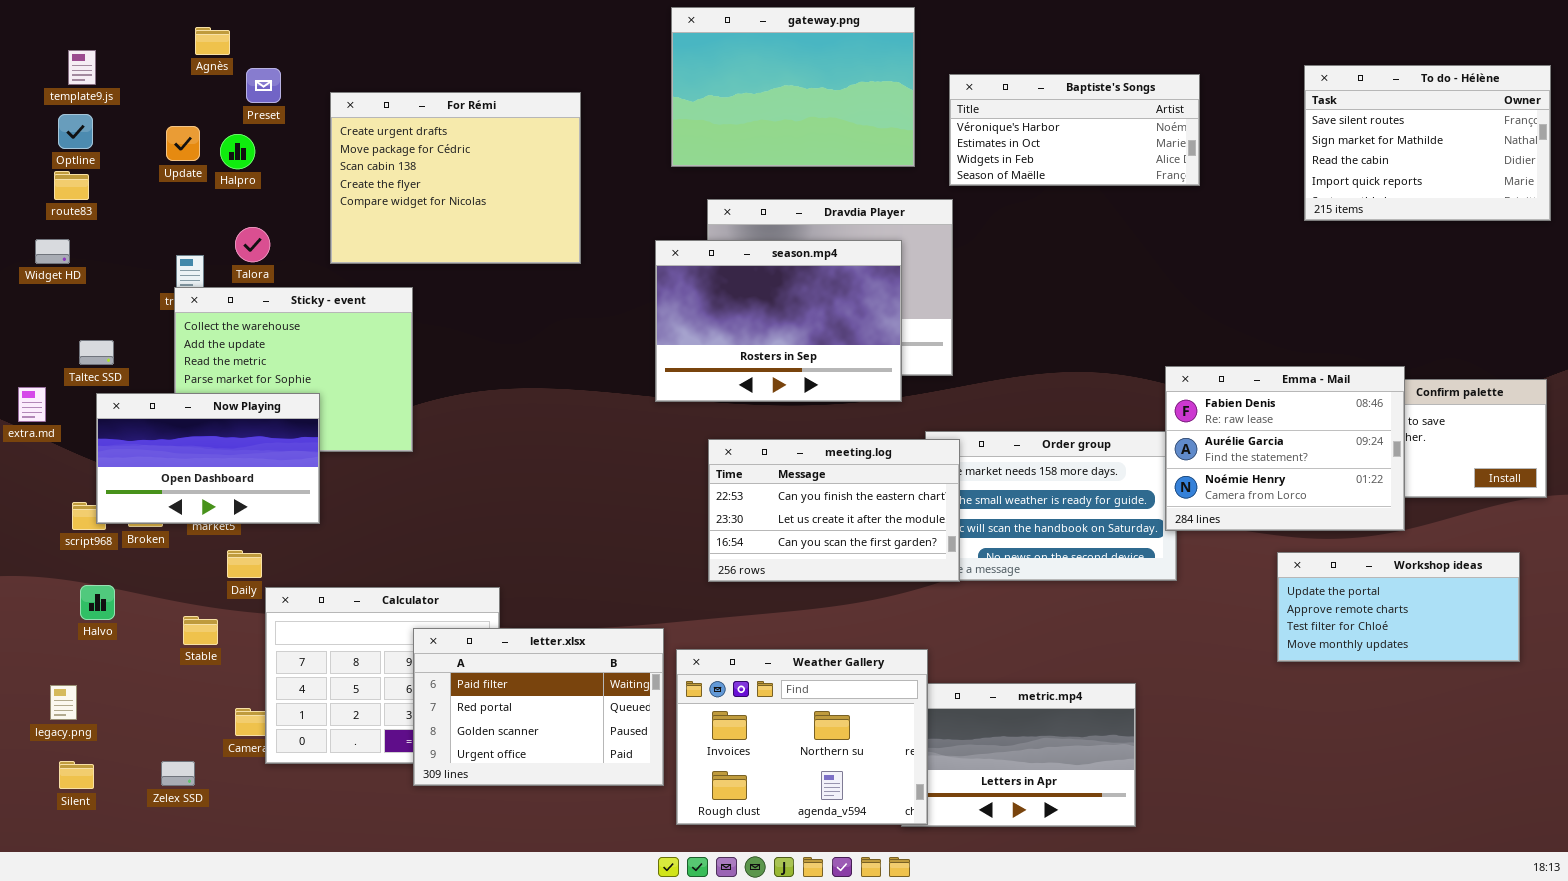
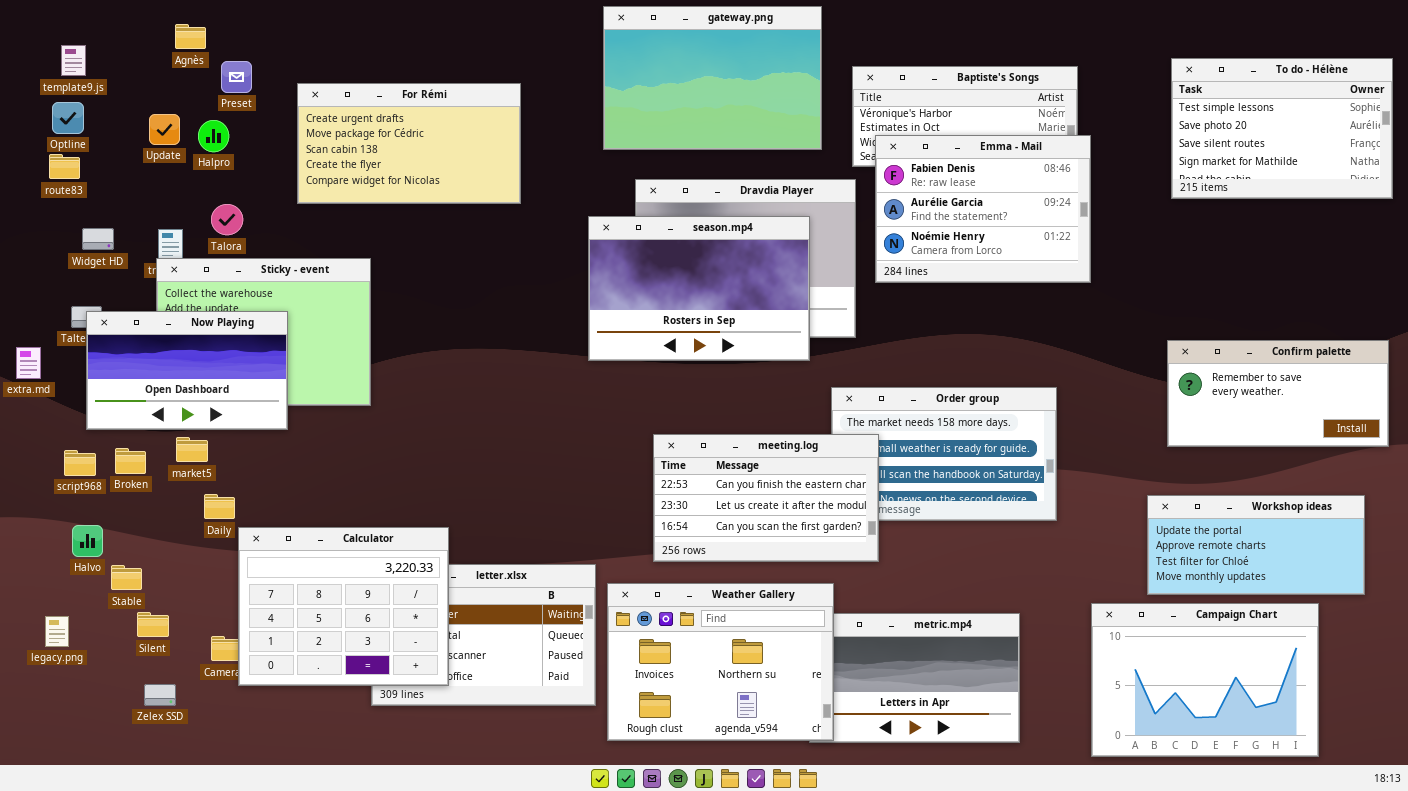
To do - Hélène: [1304,65,1551,221] -> [1171,58,1393,199], scrolled up 2 rows
For Rémi: [330,92,581,264] -> [297,83,521,204], resized
Widget HD: [35,239,70,264] -> [82,228,114,250], moved
Emma - Mail: [1165,366,1405,531] -> [875,135,1091,283], moved
Now Playing: [96,393,320,524] -> [86,311,288,430], moved
meeting.log: [708,439,960,582] -> [653,434,879,562], moved
Calculator: [265,587,500,764] -> [238,527,449,686], raised
Stable: [183,616,218,645] -> [111,565,142,590], moved
Campaign Chart: none -> [1091,603,1319,757], opened
Silent: [59,761,94,789] -> [137,612,169,637], moved

